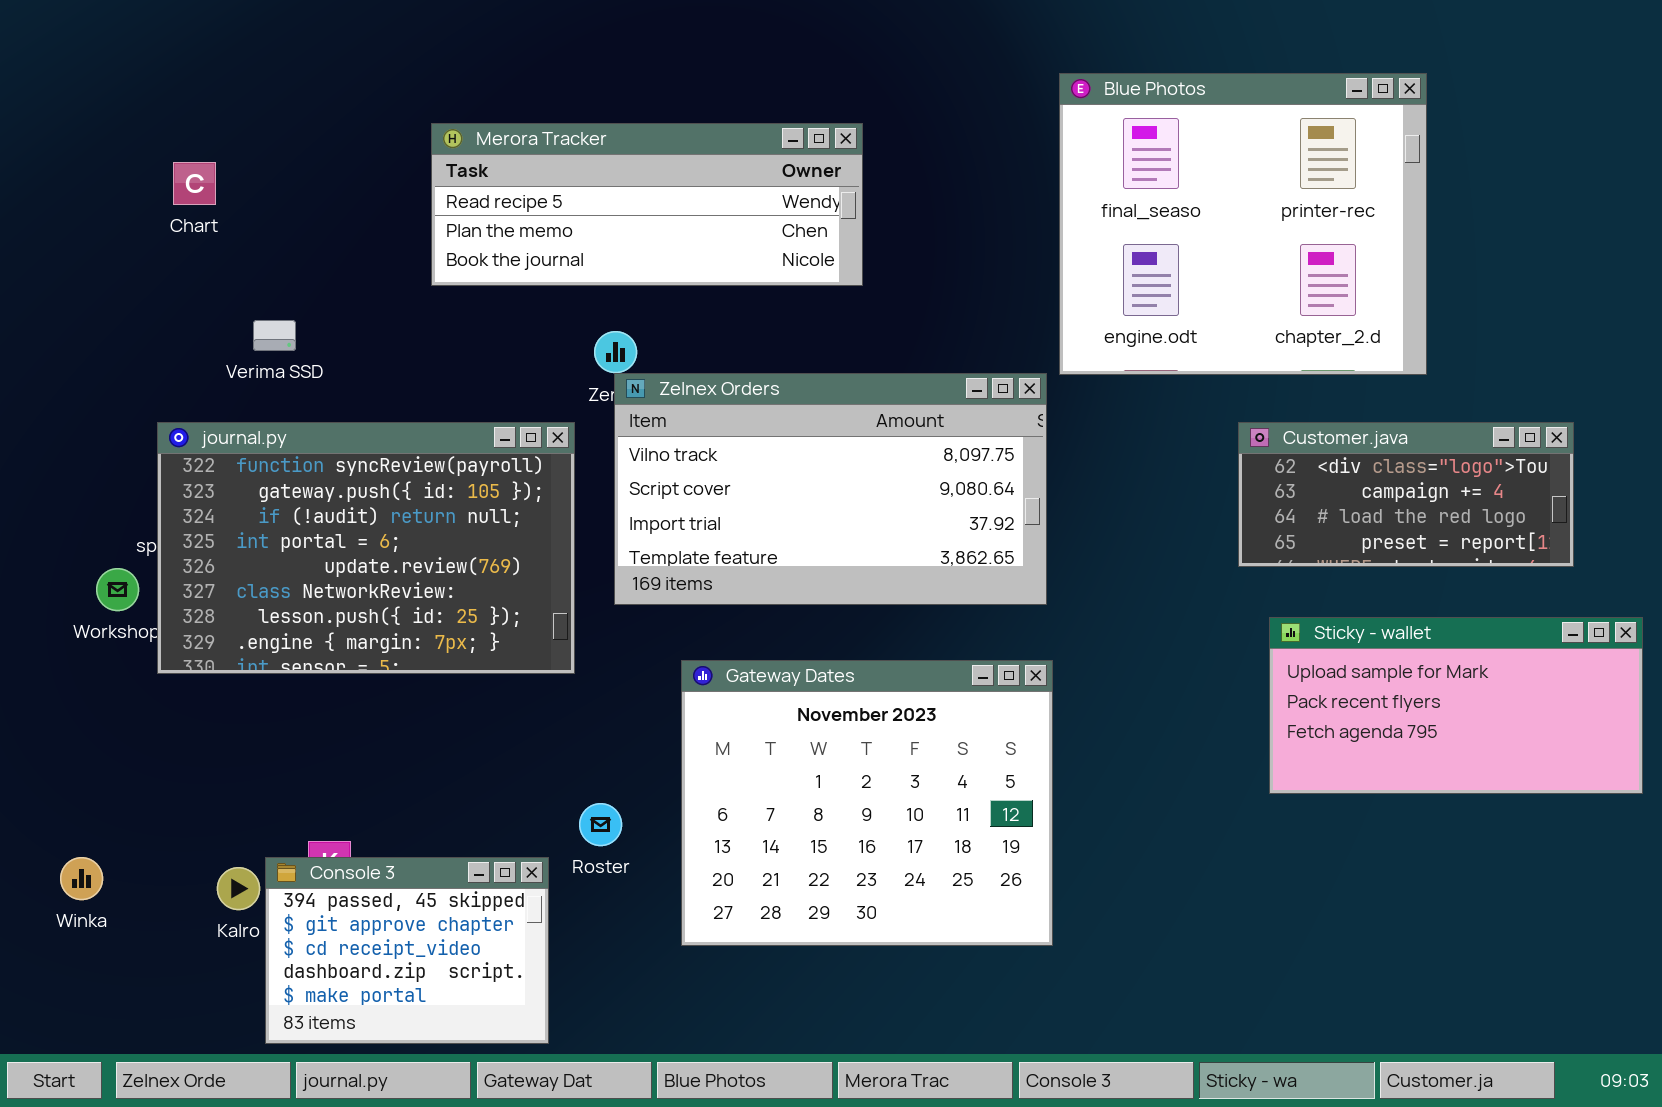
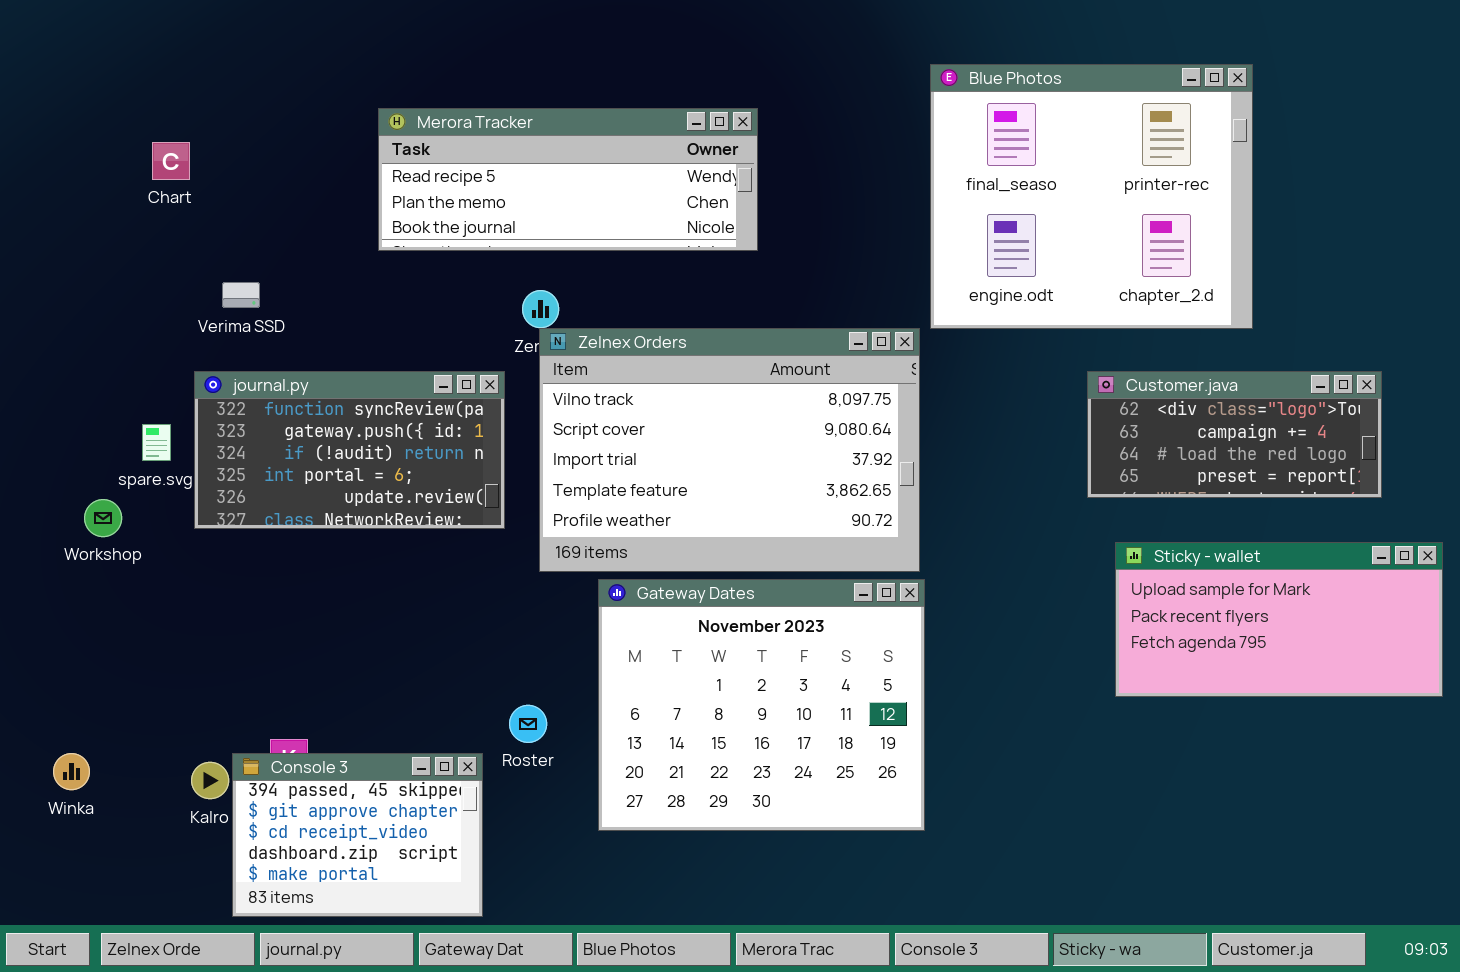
Zelnex Orders: [614,373,1047,605] -> [539,328,920,572], resized
journal.py: [157,422,575,674] -> [194,371,505,529], resized

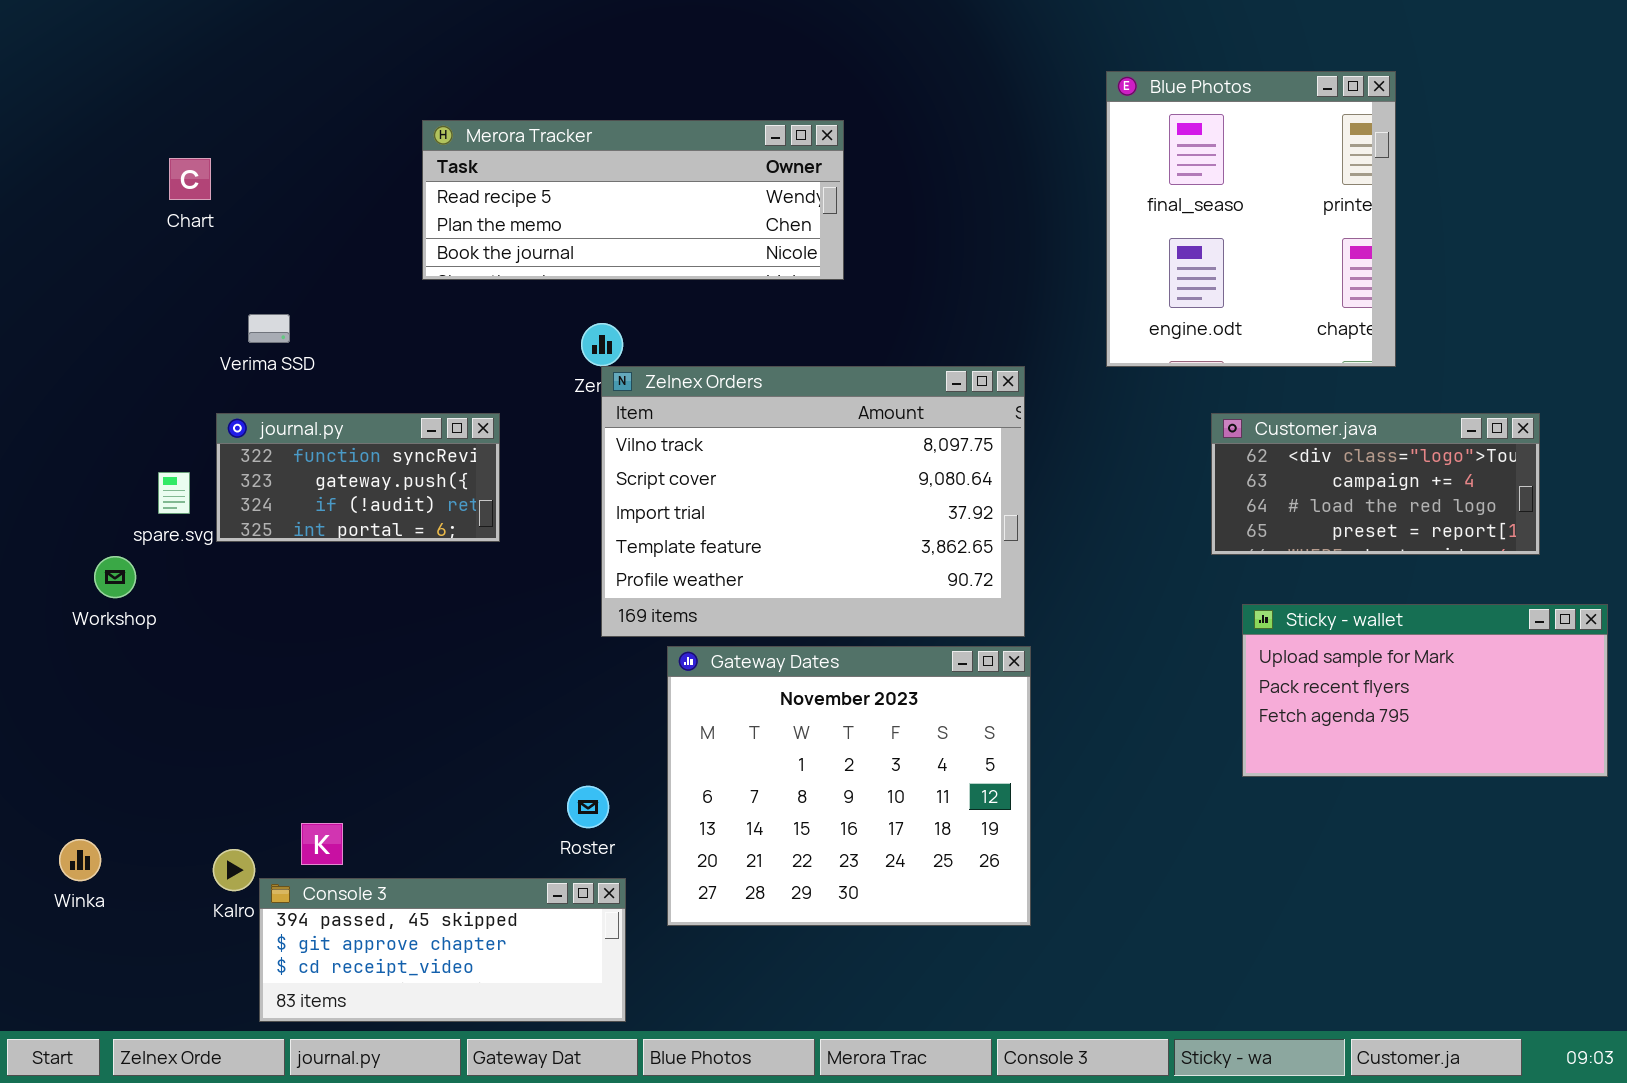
Blue Photos: [930,64,1253,329] -> [1106,71,1396,367], resized
journal.py: [194,371,505,529] -> [216,413,500,542], resized
Console 3: [232,753,483,917] -> [259,878,626,1022], resized

